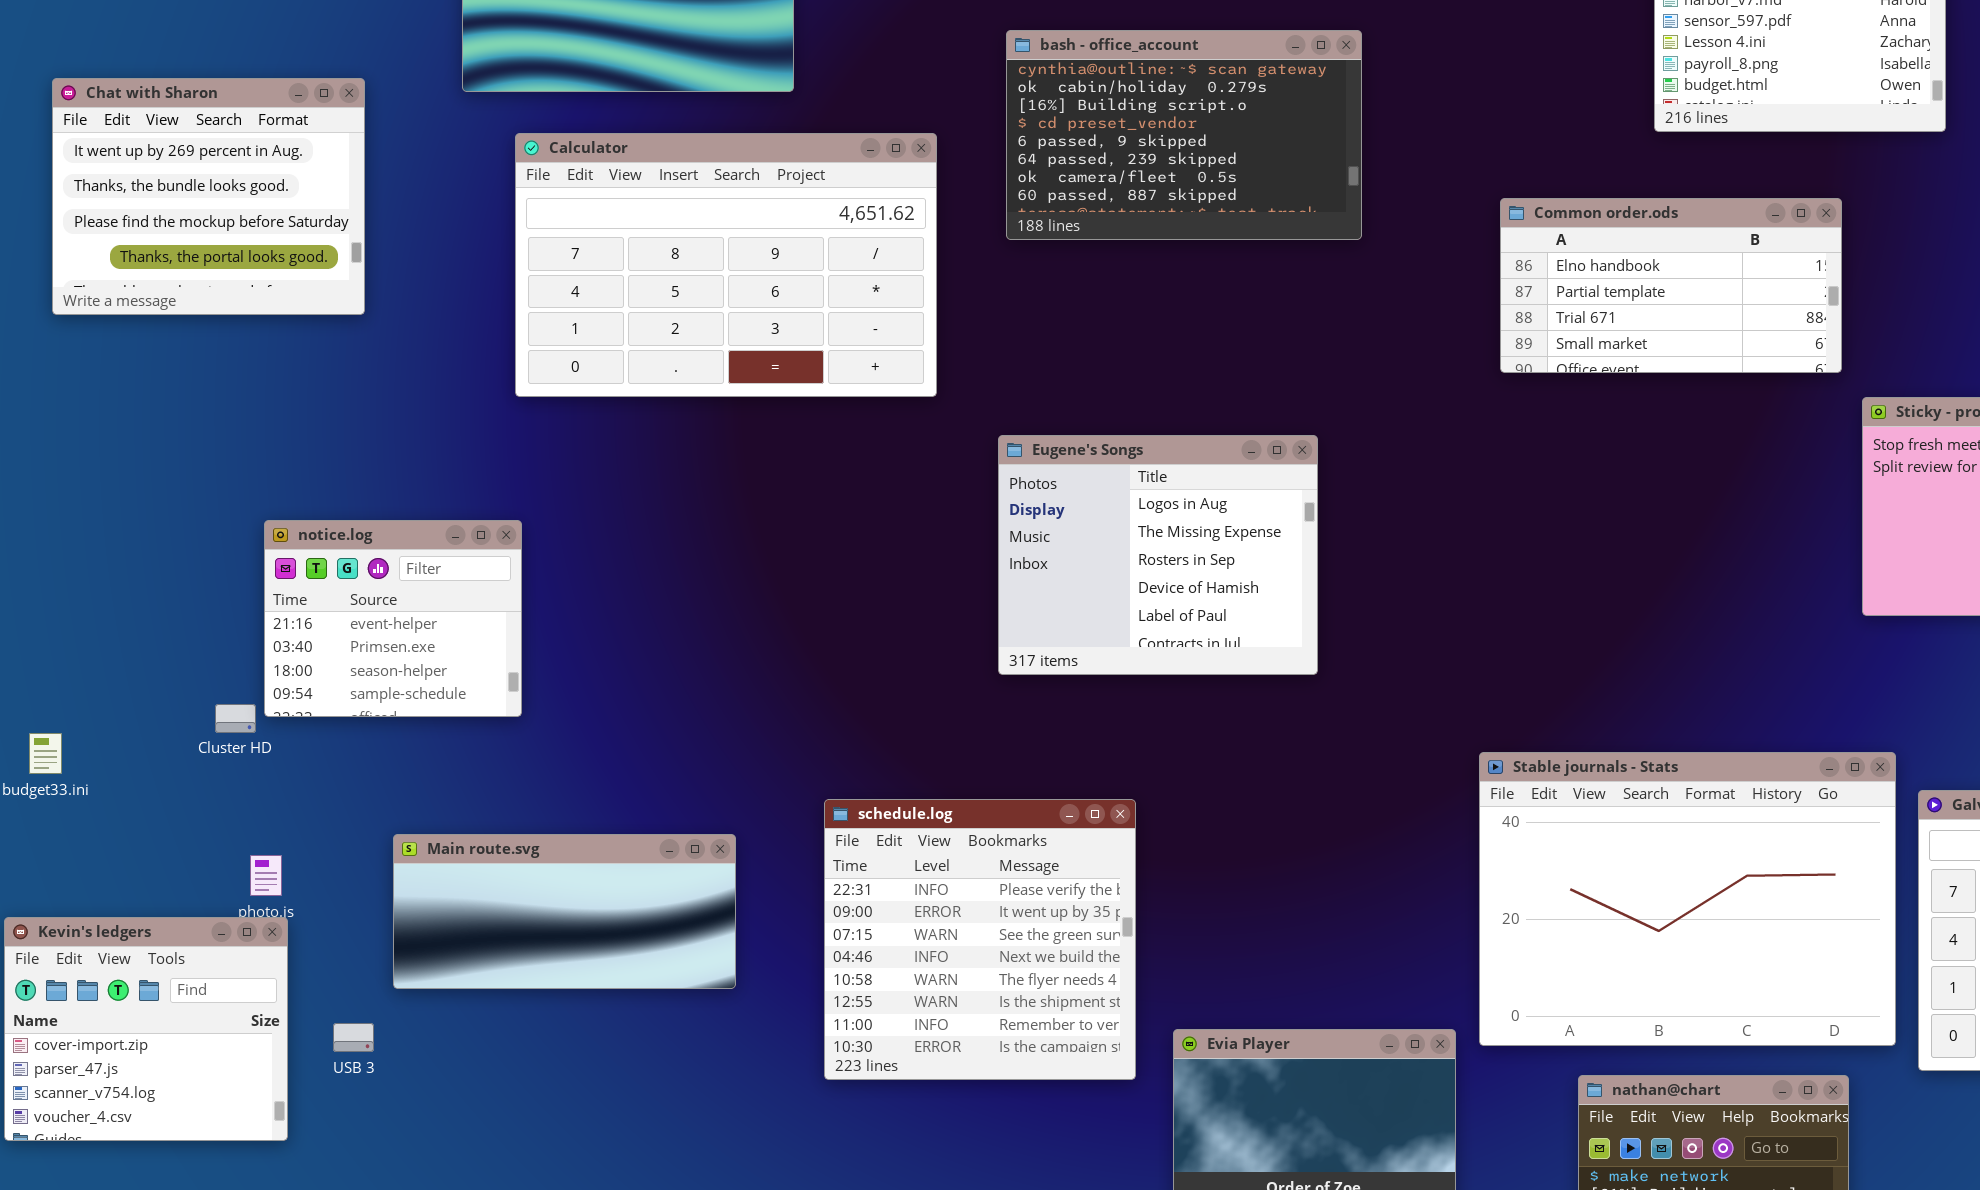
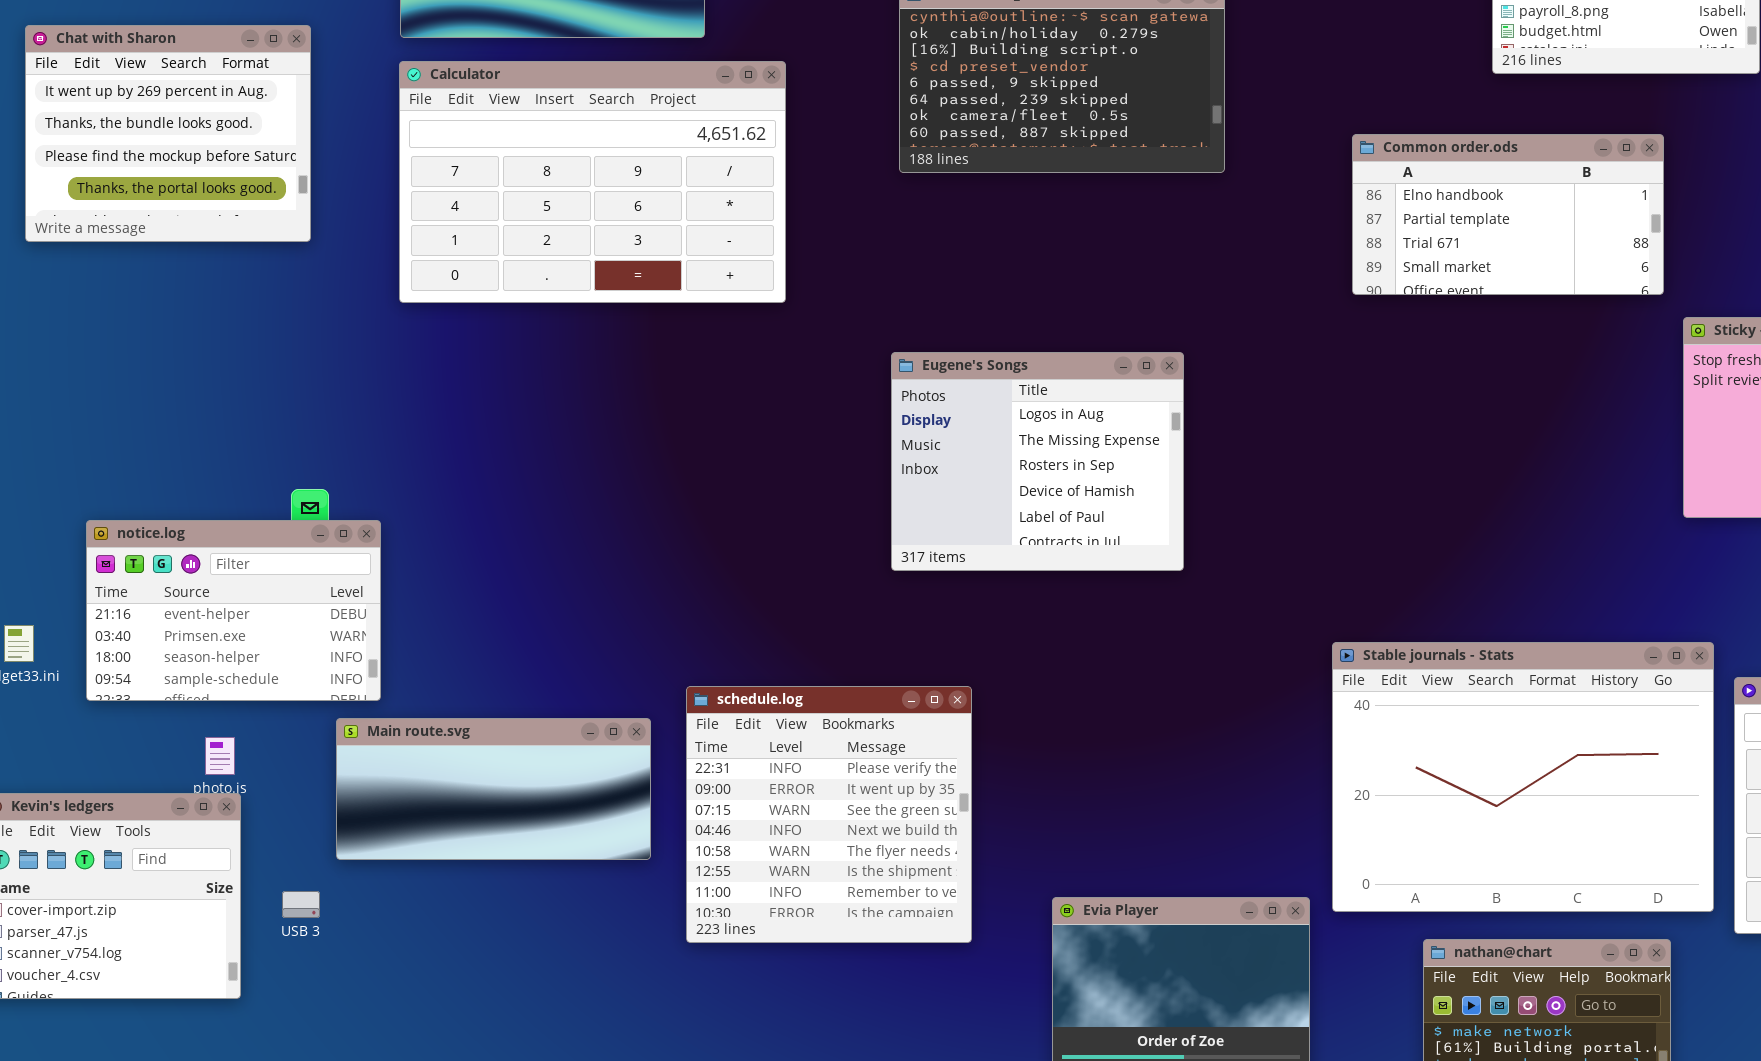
Calculator: [515,133,937,397] -> [399,61,786,303], moved
notice.log: [264,520,522,717] -> [86,520,381,701], moved, resized
schedule.log: [824,799,1136,1080] -> [686,686,972,943], moved

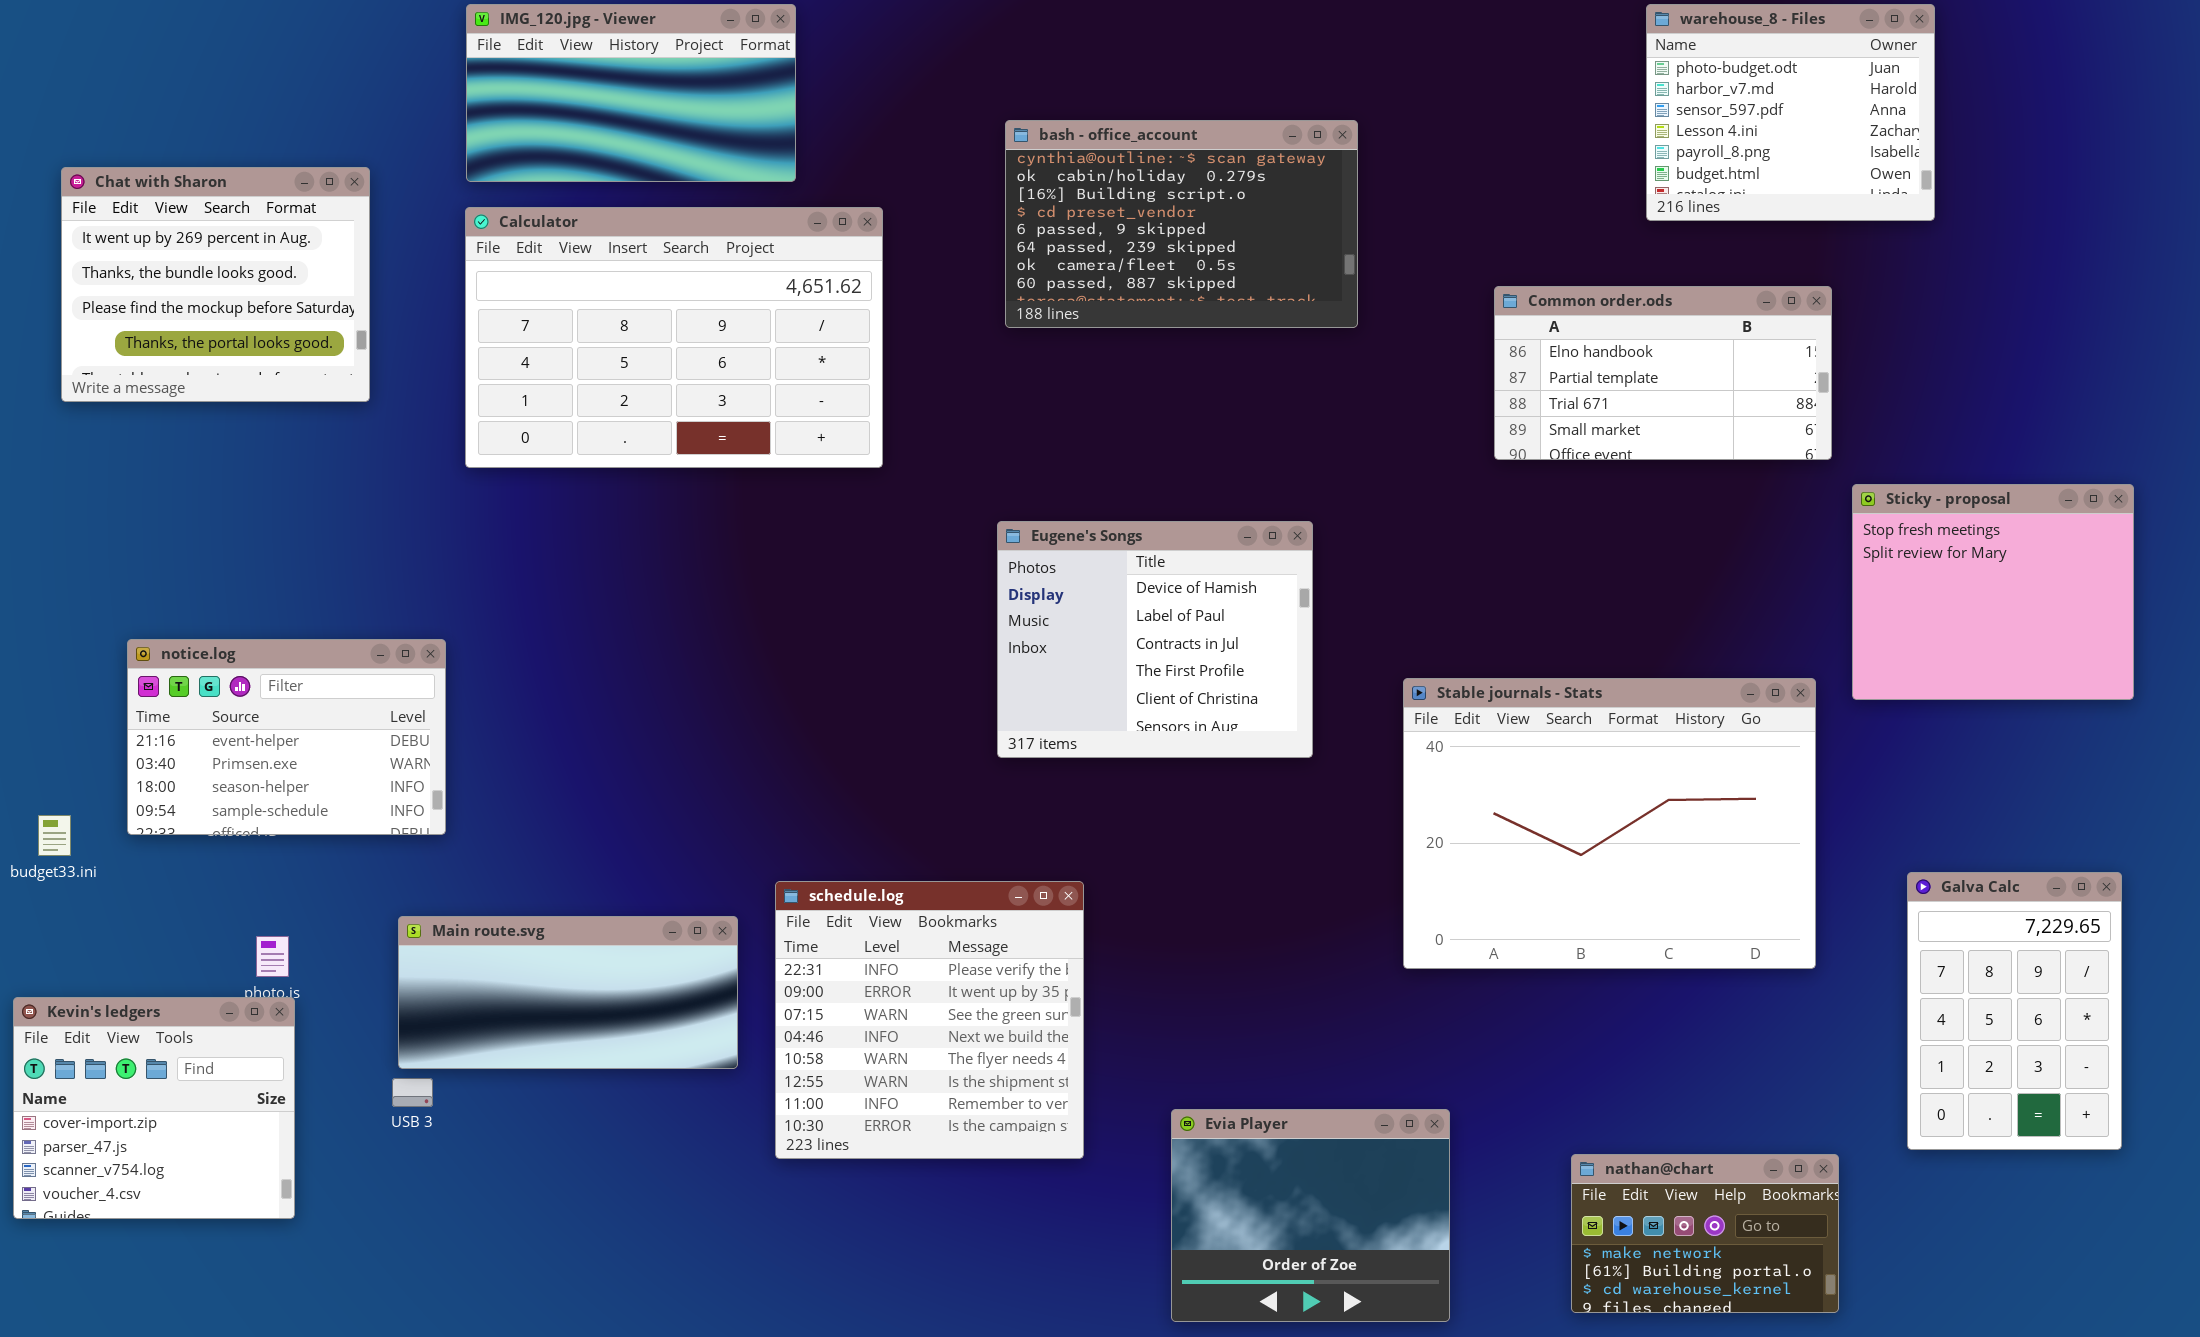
Eugene's Songs: [891,352,1184,571] -> [997,521,1313,758], scrolled down 3 rows
notice.log: [86,520,381,701] -> [127,639,446,835], moved
Stable journals - Stats: [1332,642,1714,912] -> [1403,678,1816,969], moved
USB 3: [282,891,320,918] -> [392,1078,433,1107], moved

